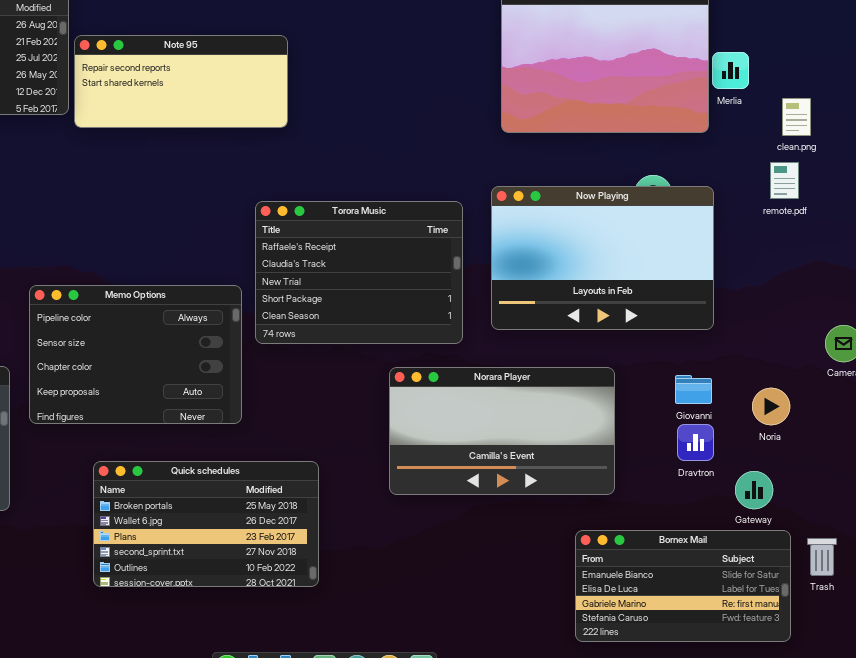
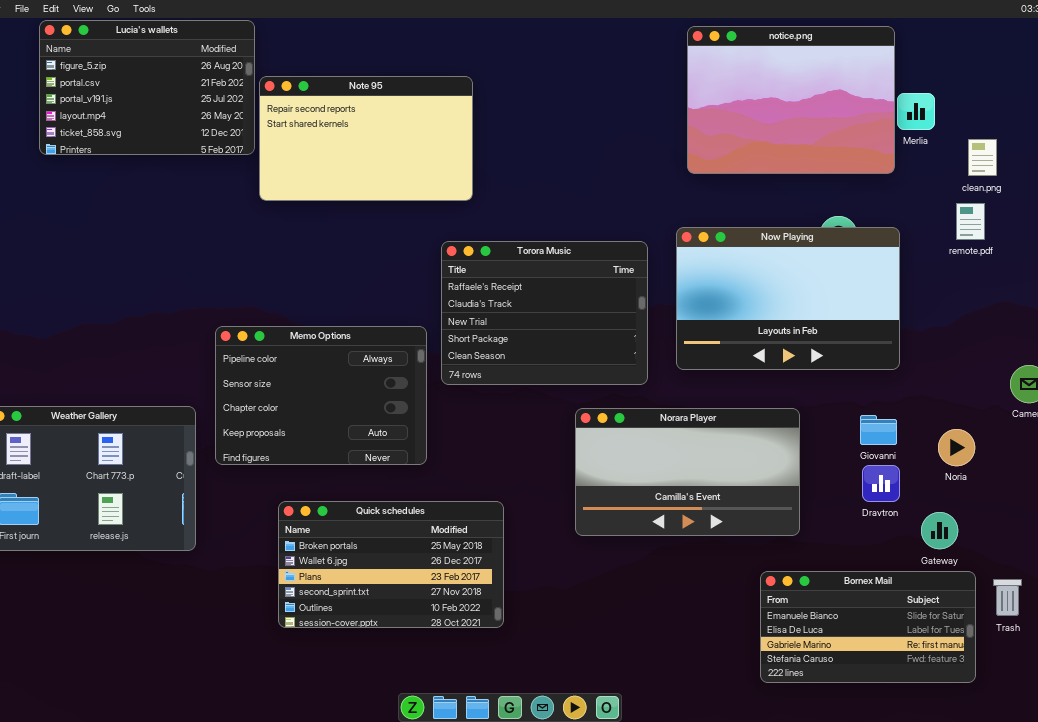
Note 95: [74,35,288,128] -> [259,76,473,201], resized

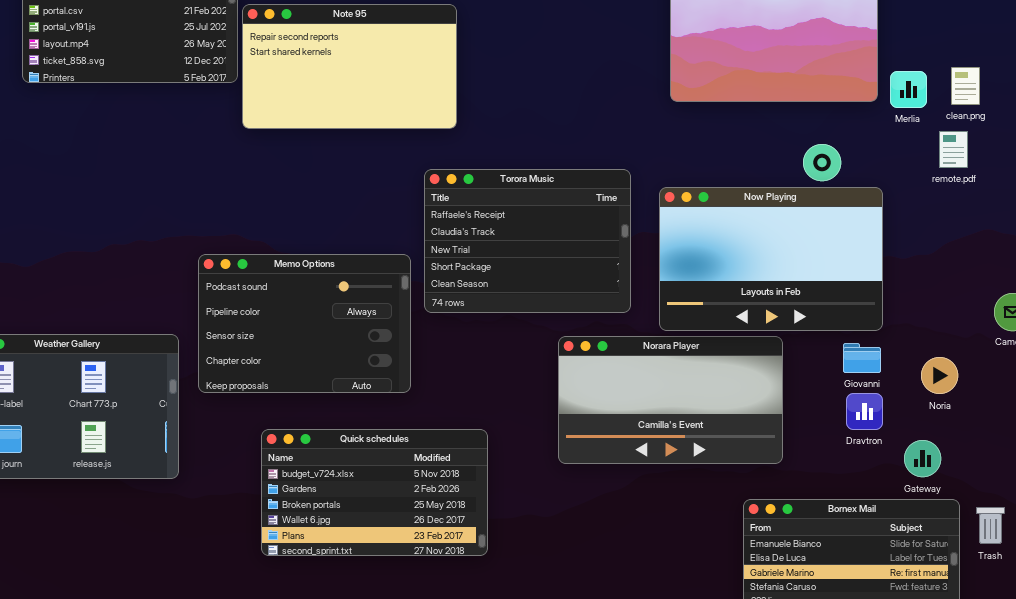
Merlia: [897,93,935,130] -> [890,71,927,108], moved
Now Playing: [676,227,900,370] -> [659,187,883,331], moved
Memo Options: [215,326,427,465] -> [198,254,411,393], scrolled up 1 row
Quick schedules: [278,501,504,628] -> [261,429,488,556], scrolled up 2 rows

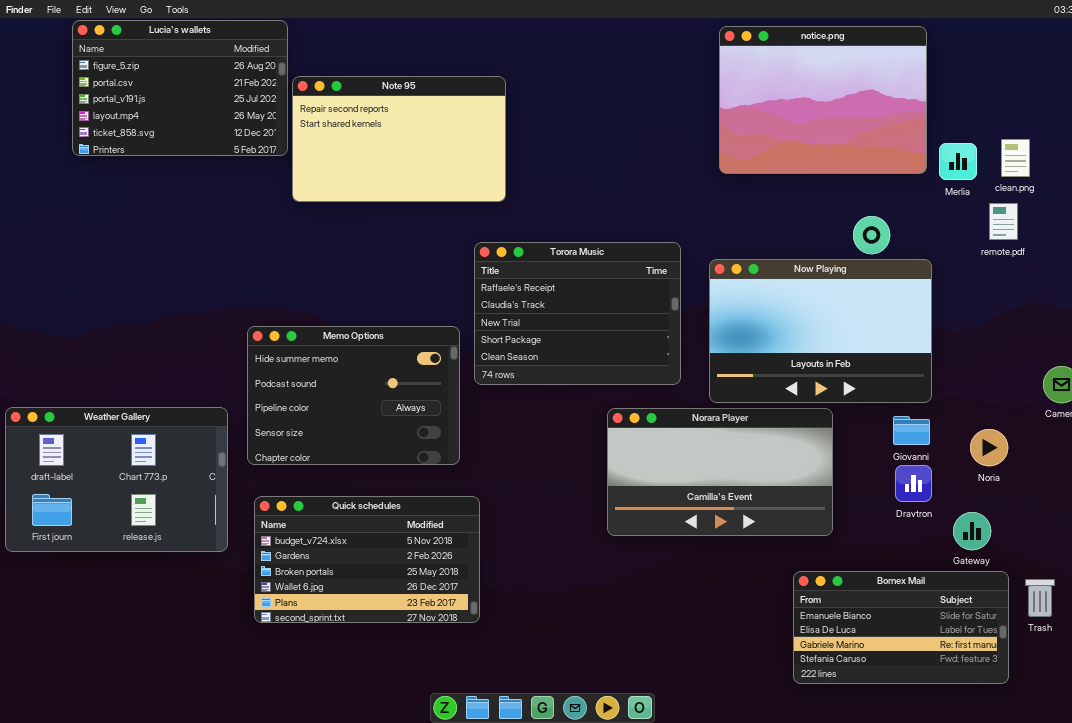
Memo Options: [198,254,411,393] -> [247,326,460,465], scrolled up 1 row
Quick schedules: [261,429,488,556] -> [254,496,480,623], moved

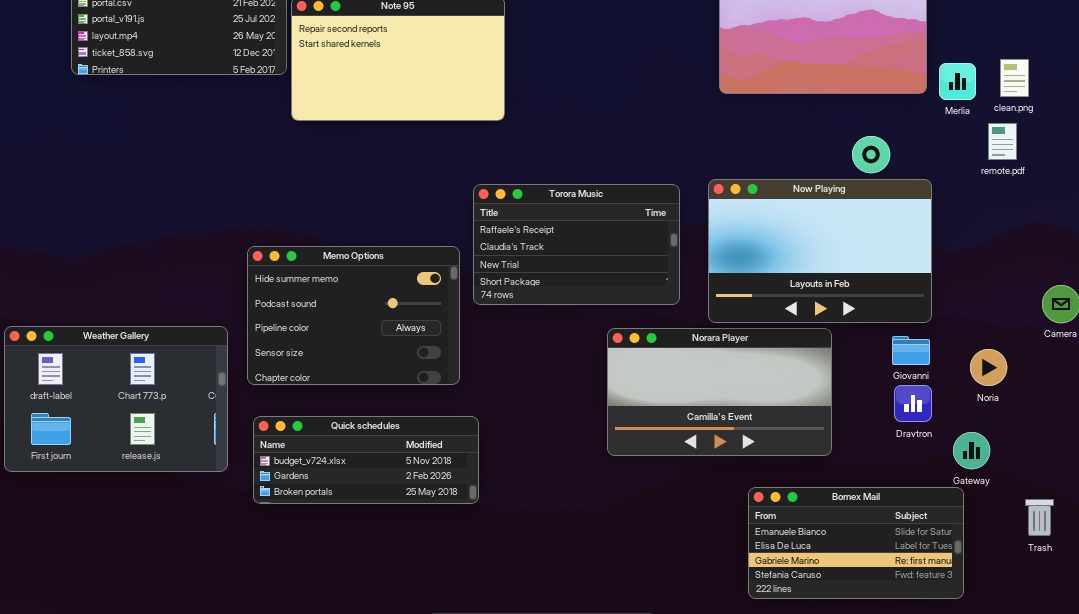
Torora Music: [474,242,681,385] -> [473,184,680,305], resized
Quick schedules: [254,496,480,623] -> [253,416,479,504], resized
Bornex Mail: [793,571,1009,684] -> [748,487,964,599], moved

